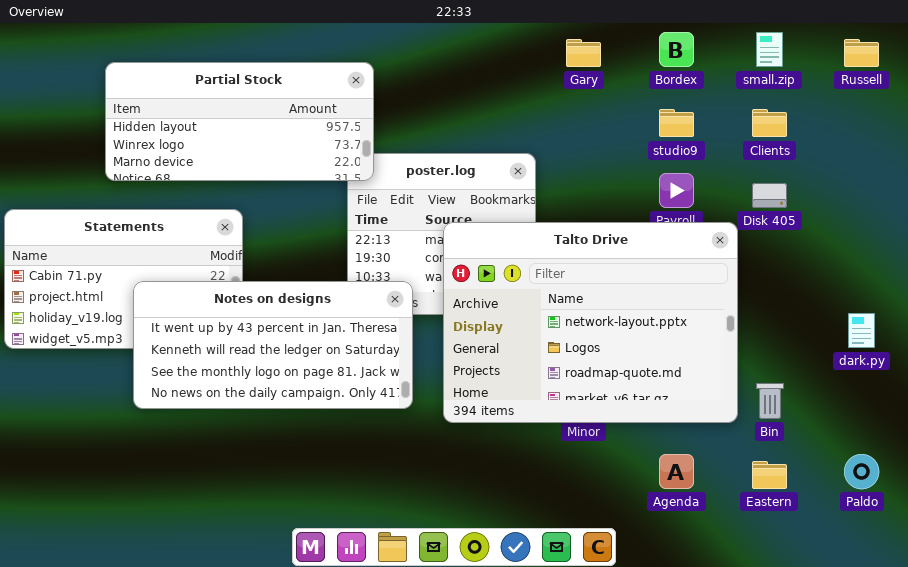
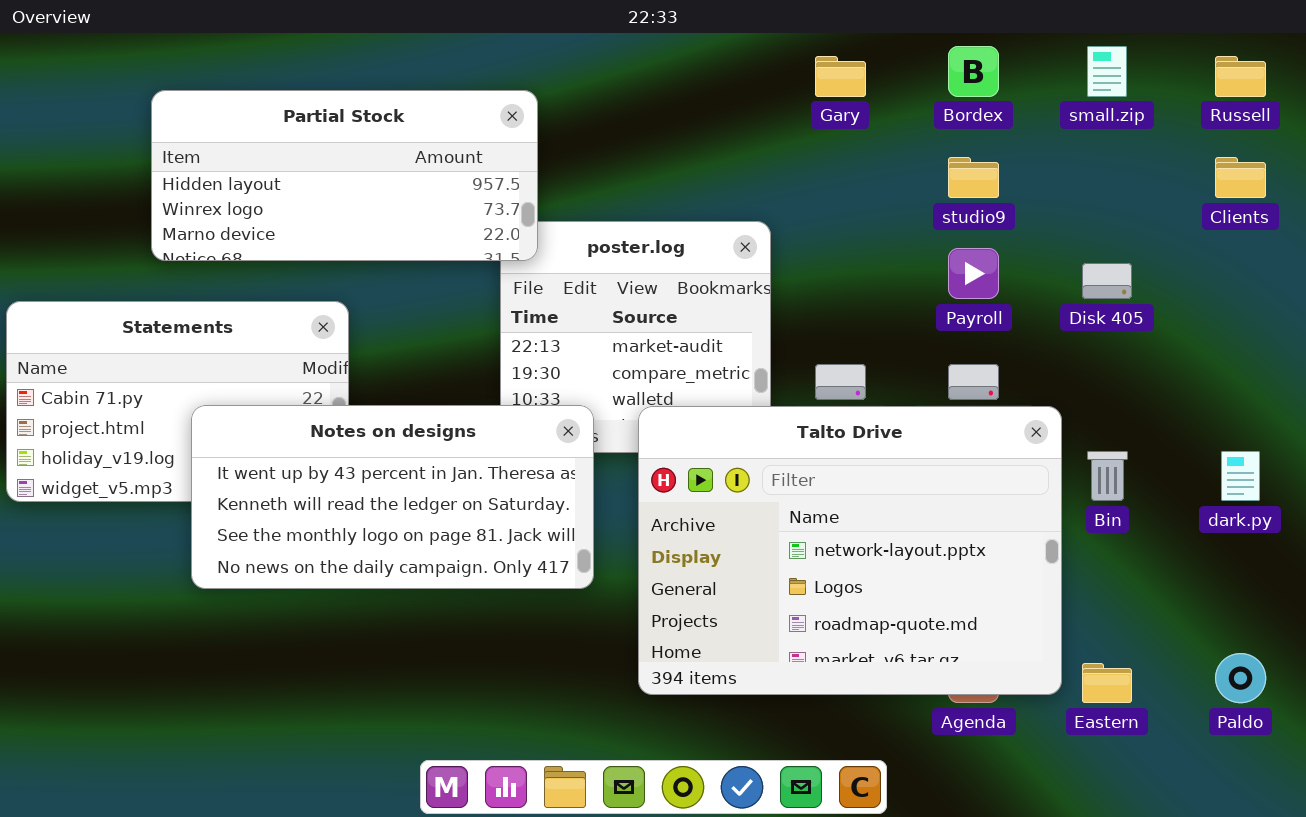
Clients: [752,109,787,137] -> [1215,157,1266,198], moved
Talto Drive: [443,222,738,423] -> [638,406,1062,695], moved
Bin: [756,383,784,419] -> [1087,451,1128,501], moved

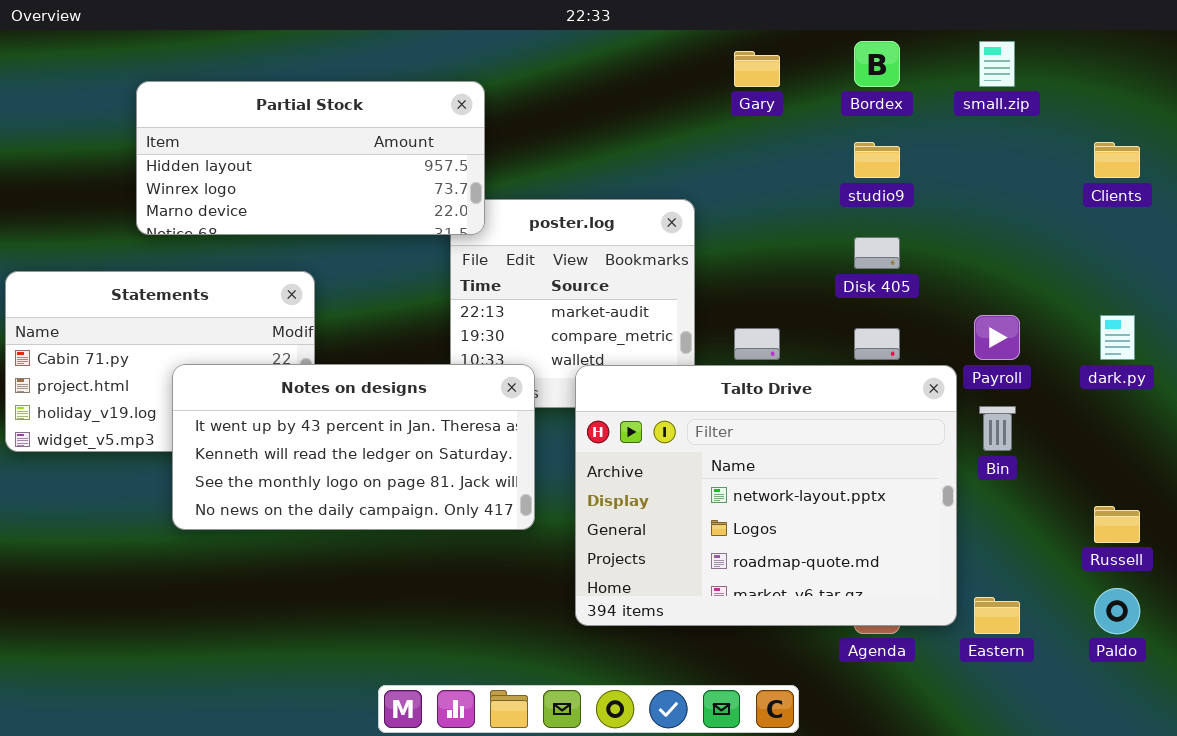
Russell: [1215,56,1266,97] -> [1094,506,1140,543], moved
Payroll: [948,248,999,299] -> [974,315,1020,360], moved
Disk 405: [1082,263,1132,299] -> [854,237,900,269], moved
dark.py: [1221,451,1260,501] -> [1100,315,1135,360], moved

